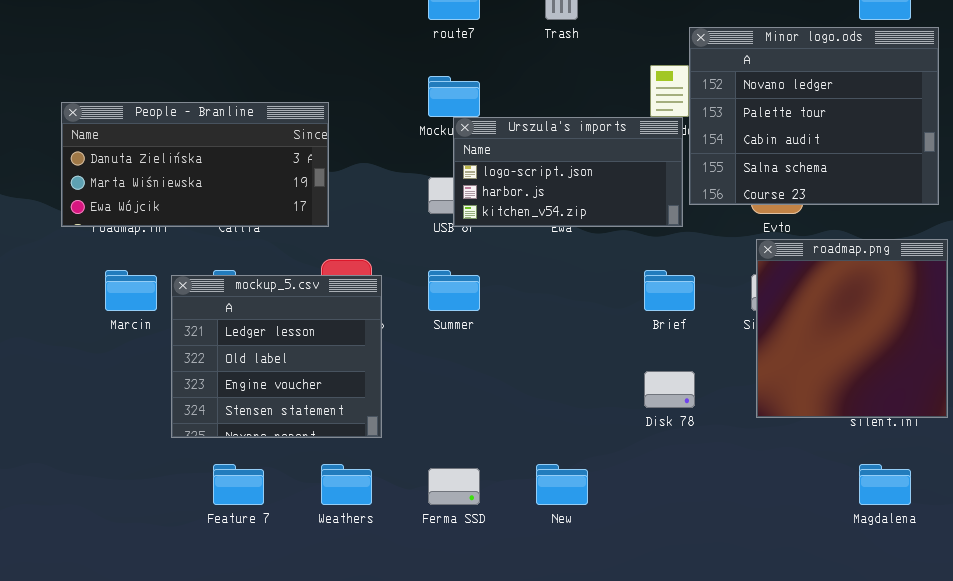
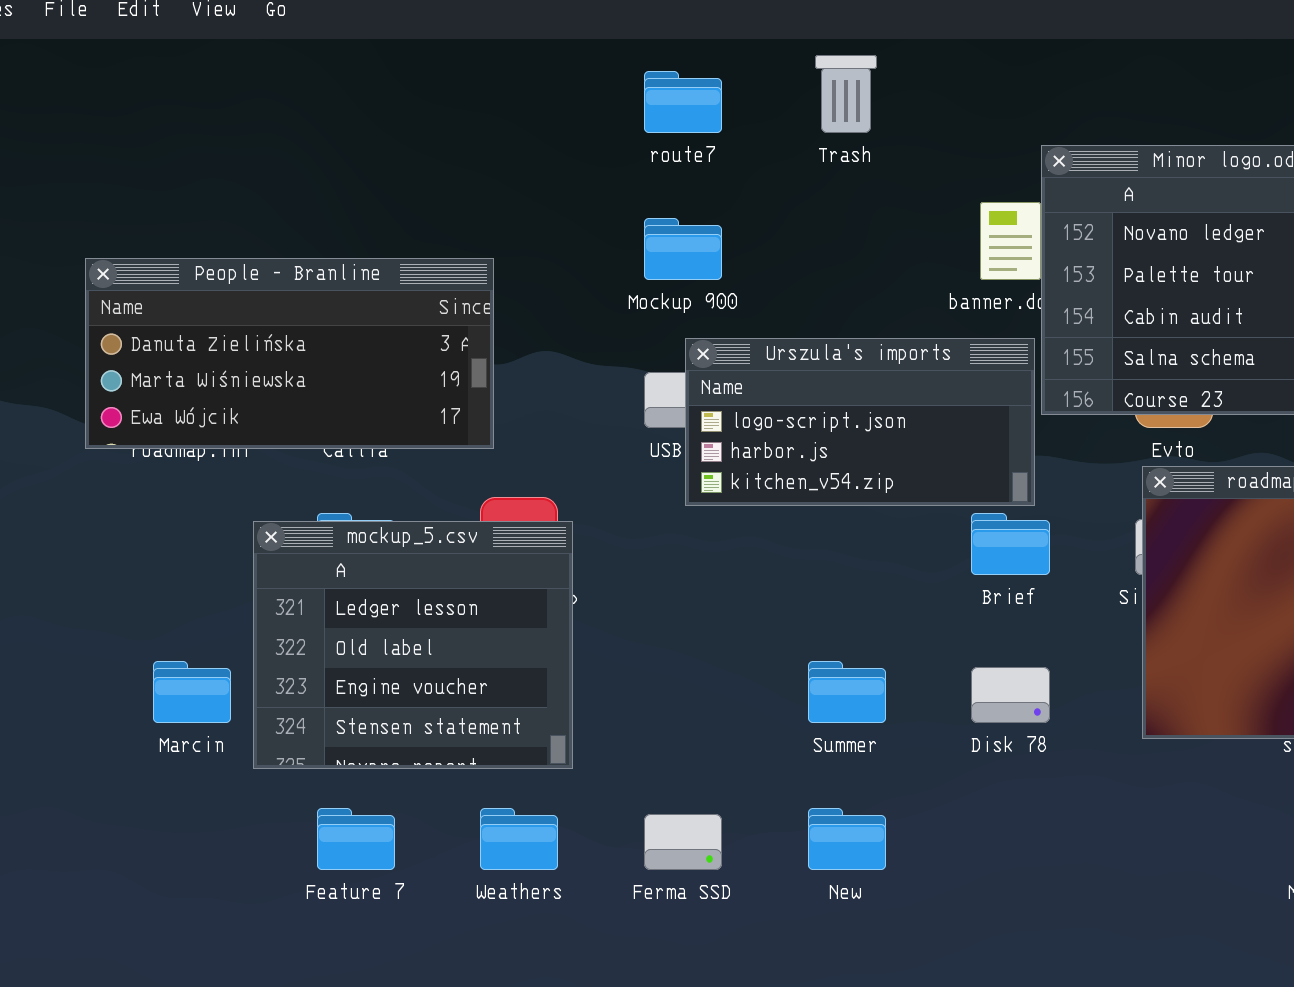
Urszula's imports: [453,117,683,227] -> [685,338,1035,506], moved
Marcin: [105,270,157,311] -> [153,661,231,723], moved
Summer: [428,270,480,311] -> [808,661,886,723], moved

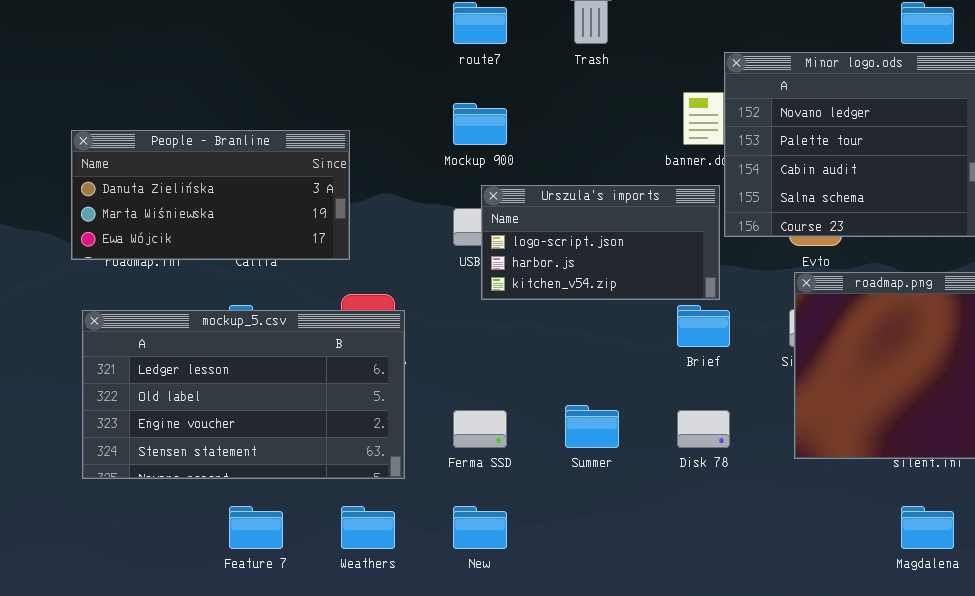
mockup_5.csv: [253,521,573,769] -> [82,310,405,479], resized
New: [808,808,886,870] -> [453,506,507,549], moved
Ferma SSD: [644,814,722,870] -> [453,410,507,448], moved

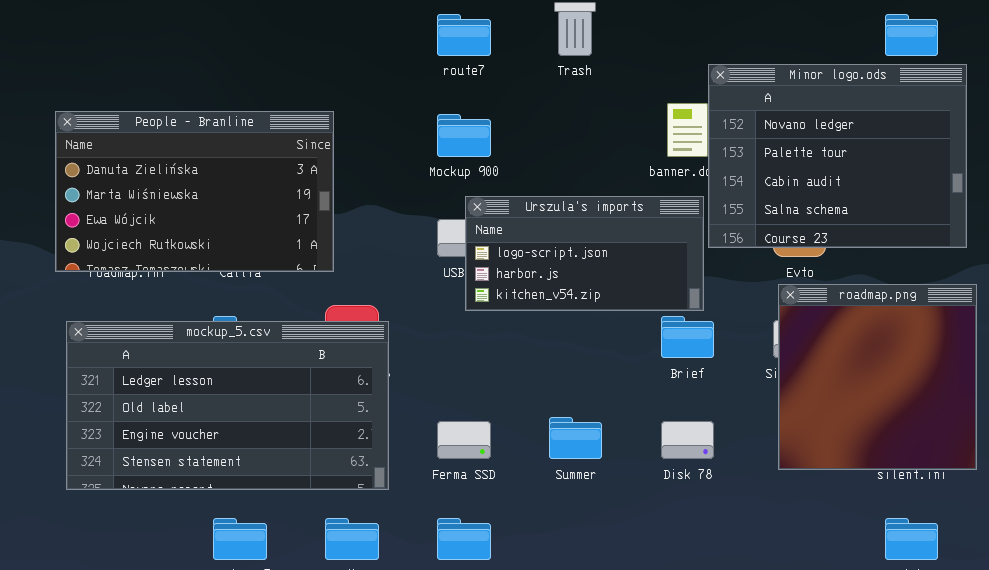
People - Branline: [71,130,350,260] -> [55,111,334,272], resized

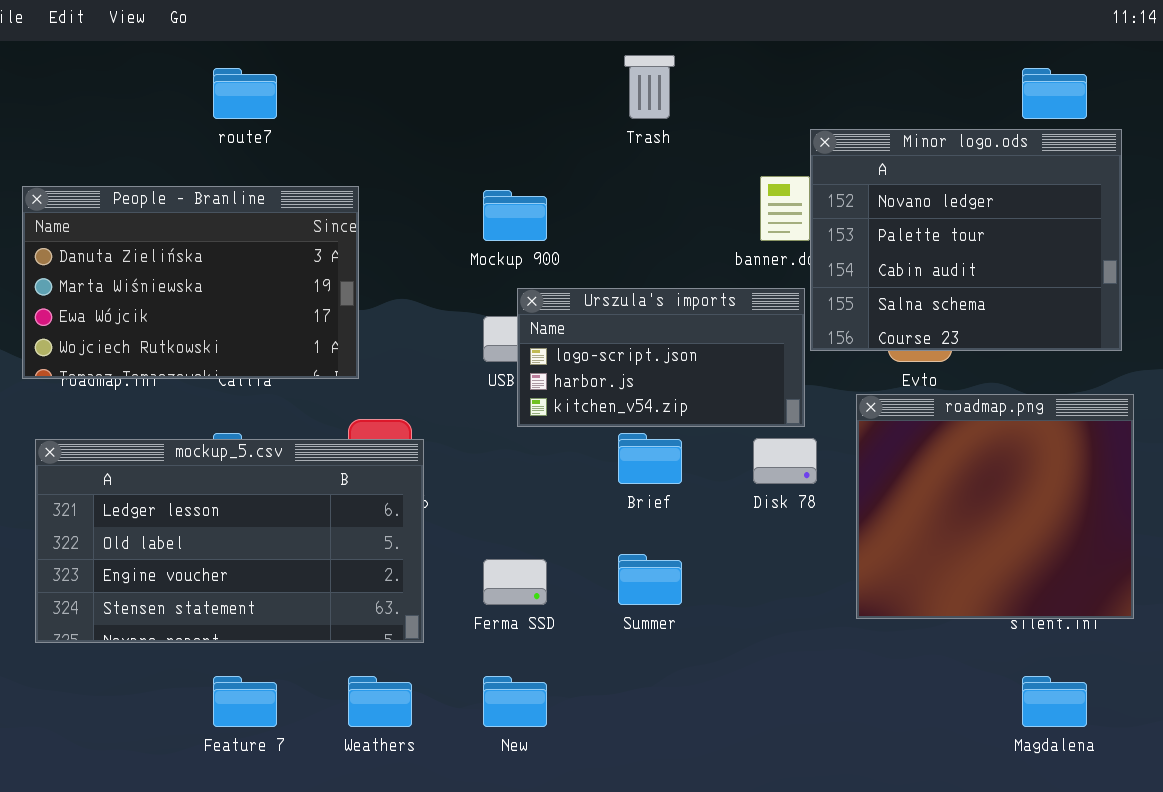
route7: [437,14,491,56] -> [213,68,277,119], moved
roadmap.png: [778,284,977,470] -> [856,394,1134,619], resized
Brief: [661,316,714,358] -> [618,433,682,484], moved
Disk 78: [661,421,714,459] -> [753,438,817,484], moved

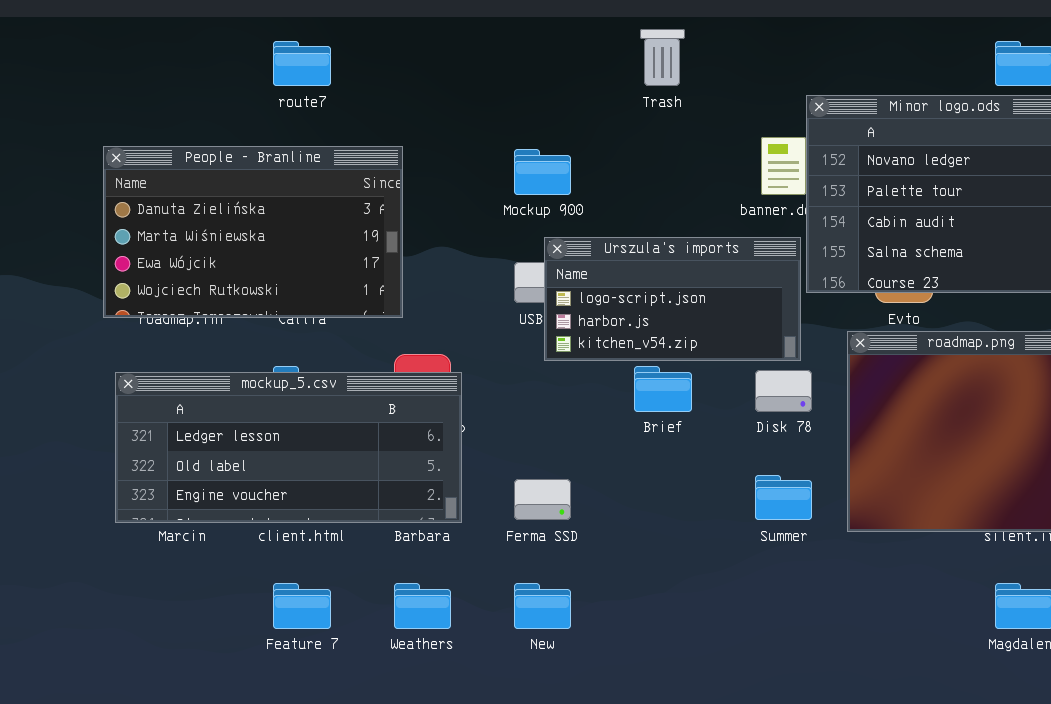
mockup_5.csv: [35,439,424,643] -> [115,372,462,523], resized
Summer: [618,554,682,605] -> [755,475,812,520], moved

